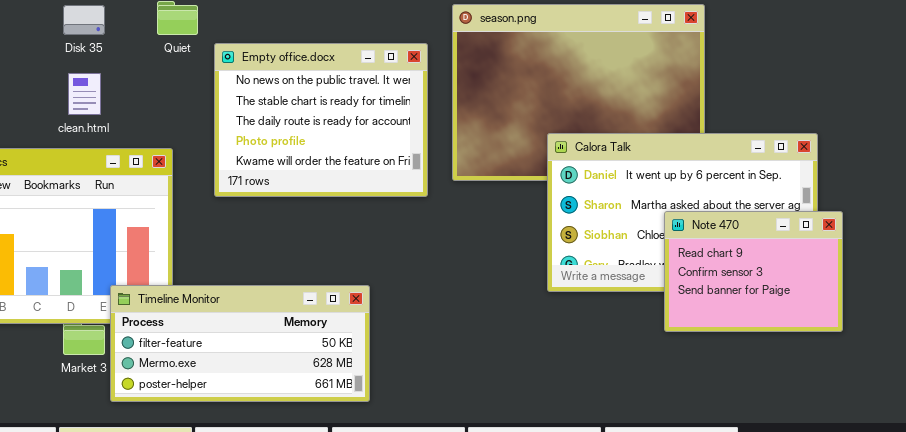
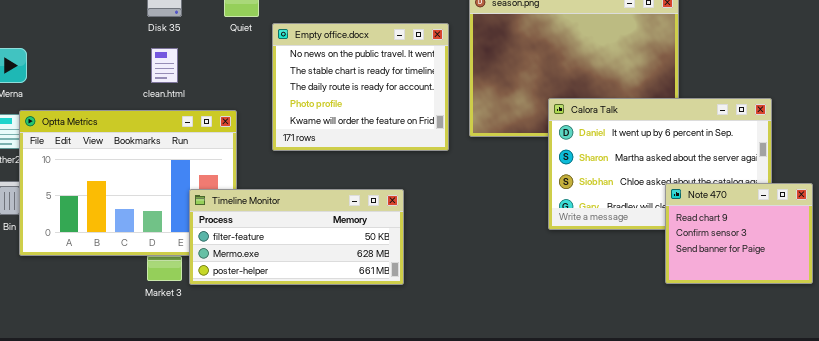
Note 470: [664,211,843,332] -> [665,183,813,284], moved
Timeline Monitor: [110,285,370,402] -> [189,189,404,285], moved

